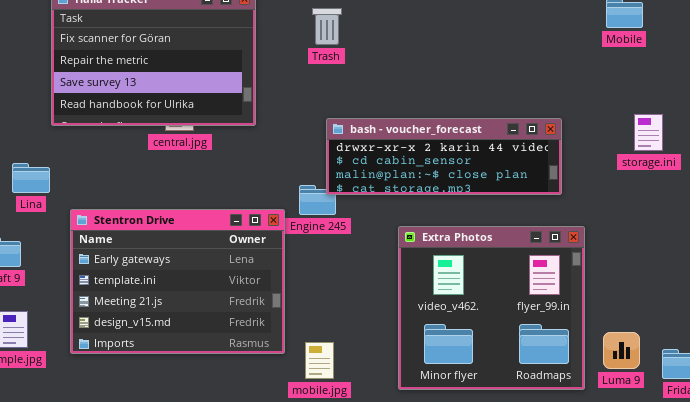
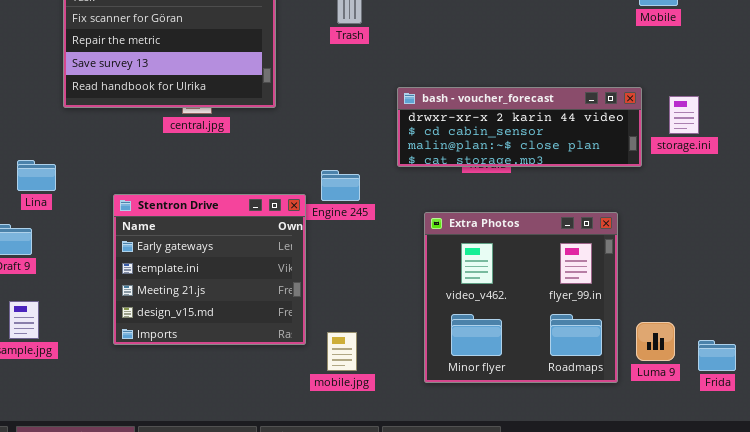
bash - voucher_forecast: [326,118,562,195] -> [397,87,642,167], moved
Lina: [12,163,50,193] -> [17,160,56,191], moved
Stentron Drive: [70,209,285,354] -> [113,194,306,345], resized

